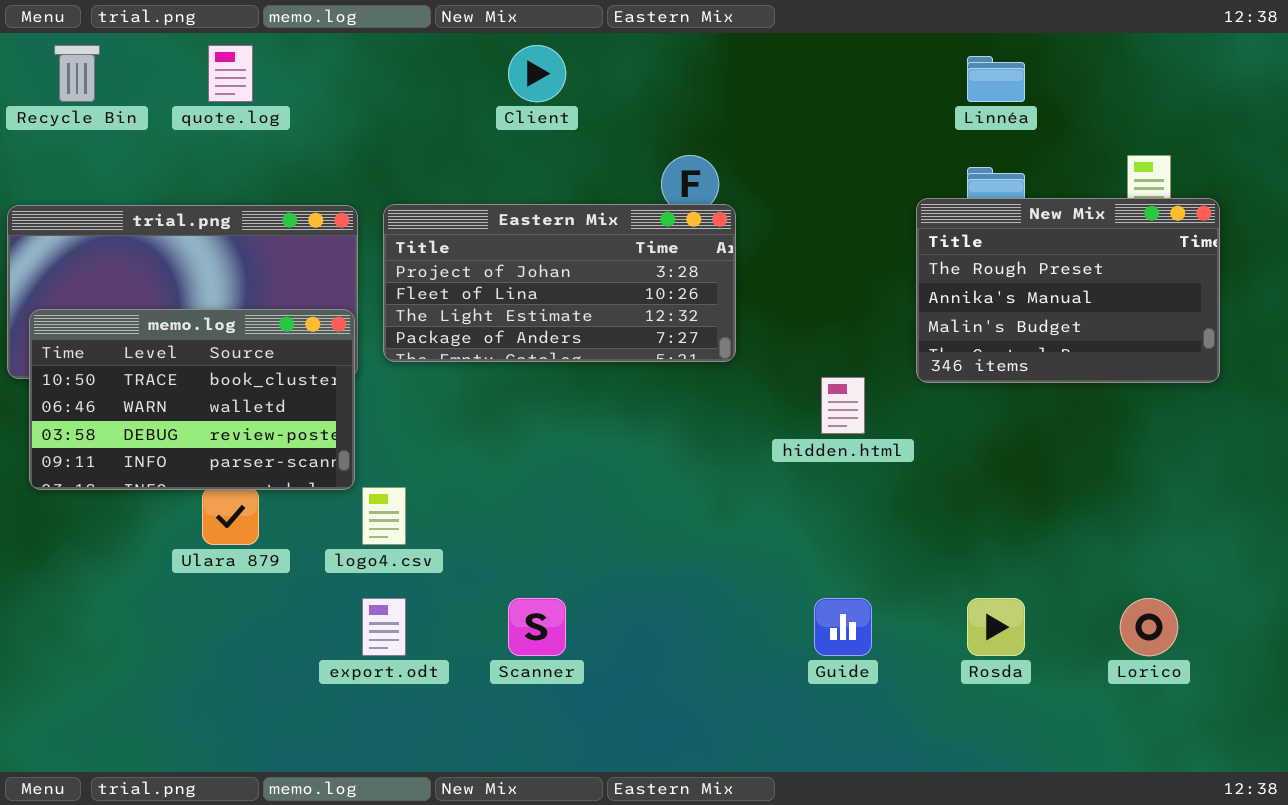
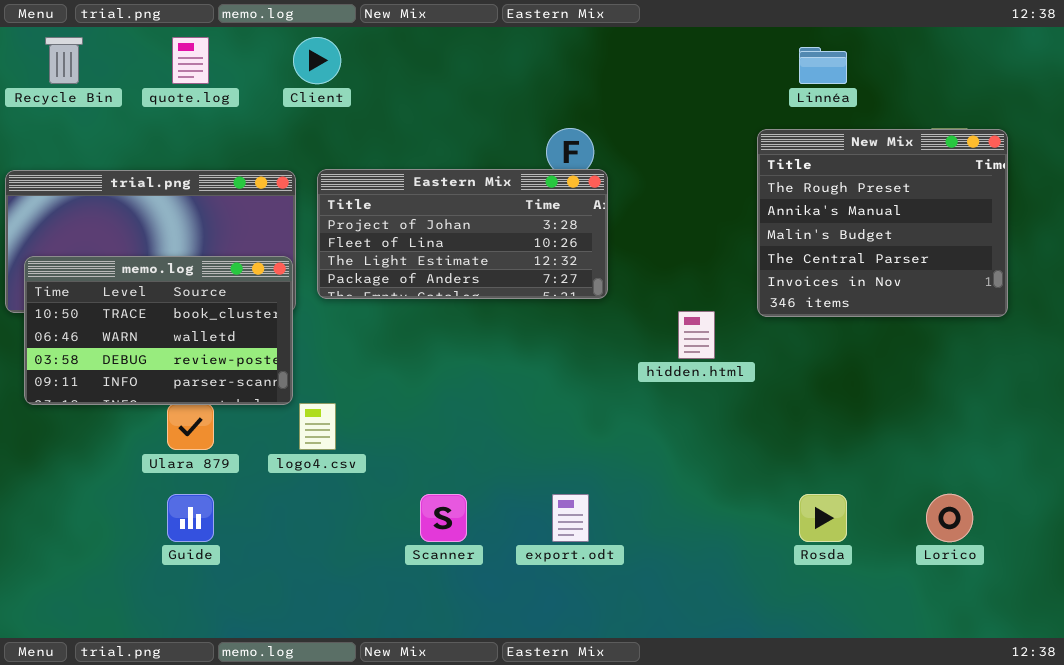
Client: [508,45,566,102] -> [293,37,341,84], moved
New Mix: [916,198,1220,383] -> [757,129,1008,317], resized
export.odt: [362,598,406,656] -> [552,494,589,542], moved
Guide: [814,598,872,656] -> [167,494,214,542], moved

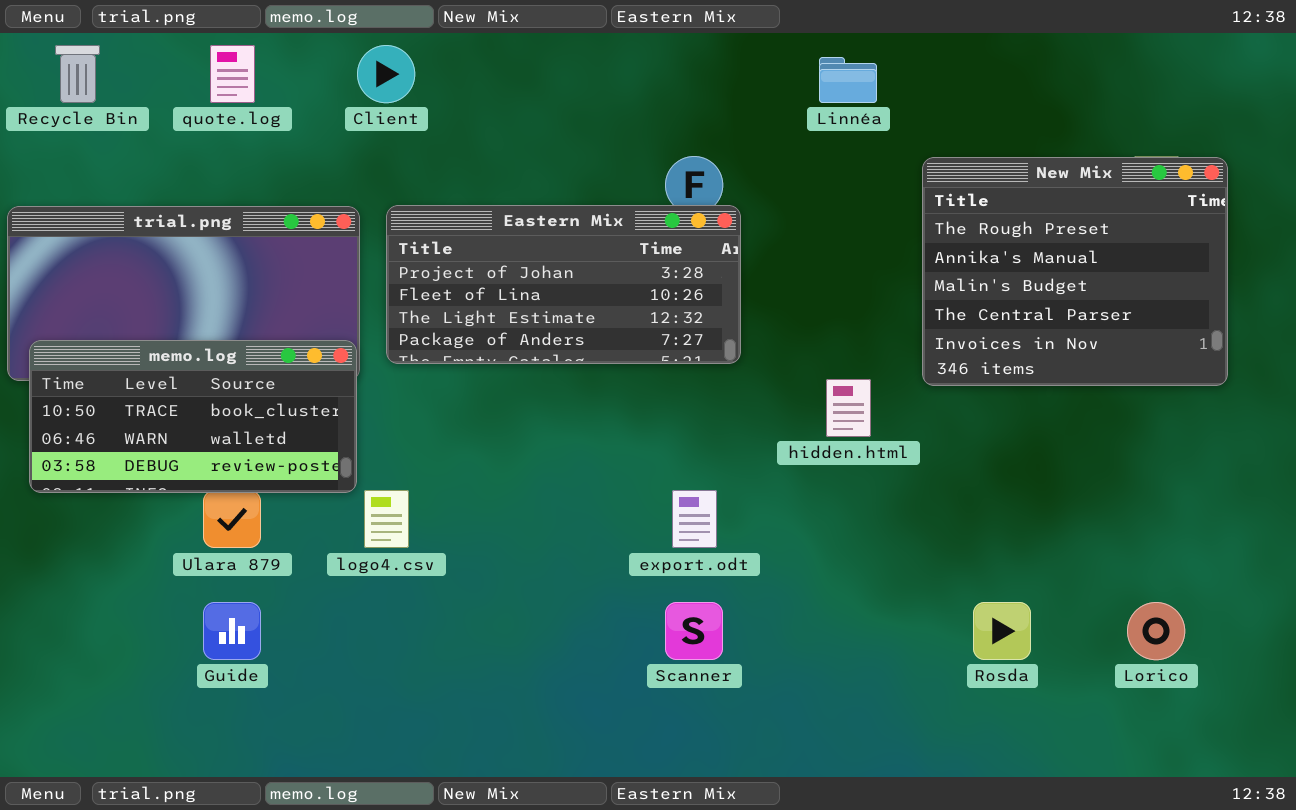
Linnéa: [799,47,847,84] -> [819,57,877,103], moved
memo.log: [24,256,293,405] -> [29,340,357,493], resized
Scanner: [420,494,467,542] -> [665,602,723,660], moved
export.odt: [552,494,589,542] -> [672,490,717,548], moved

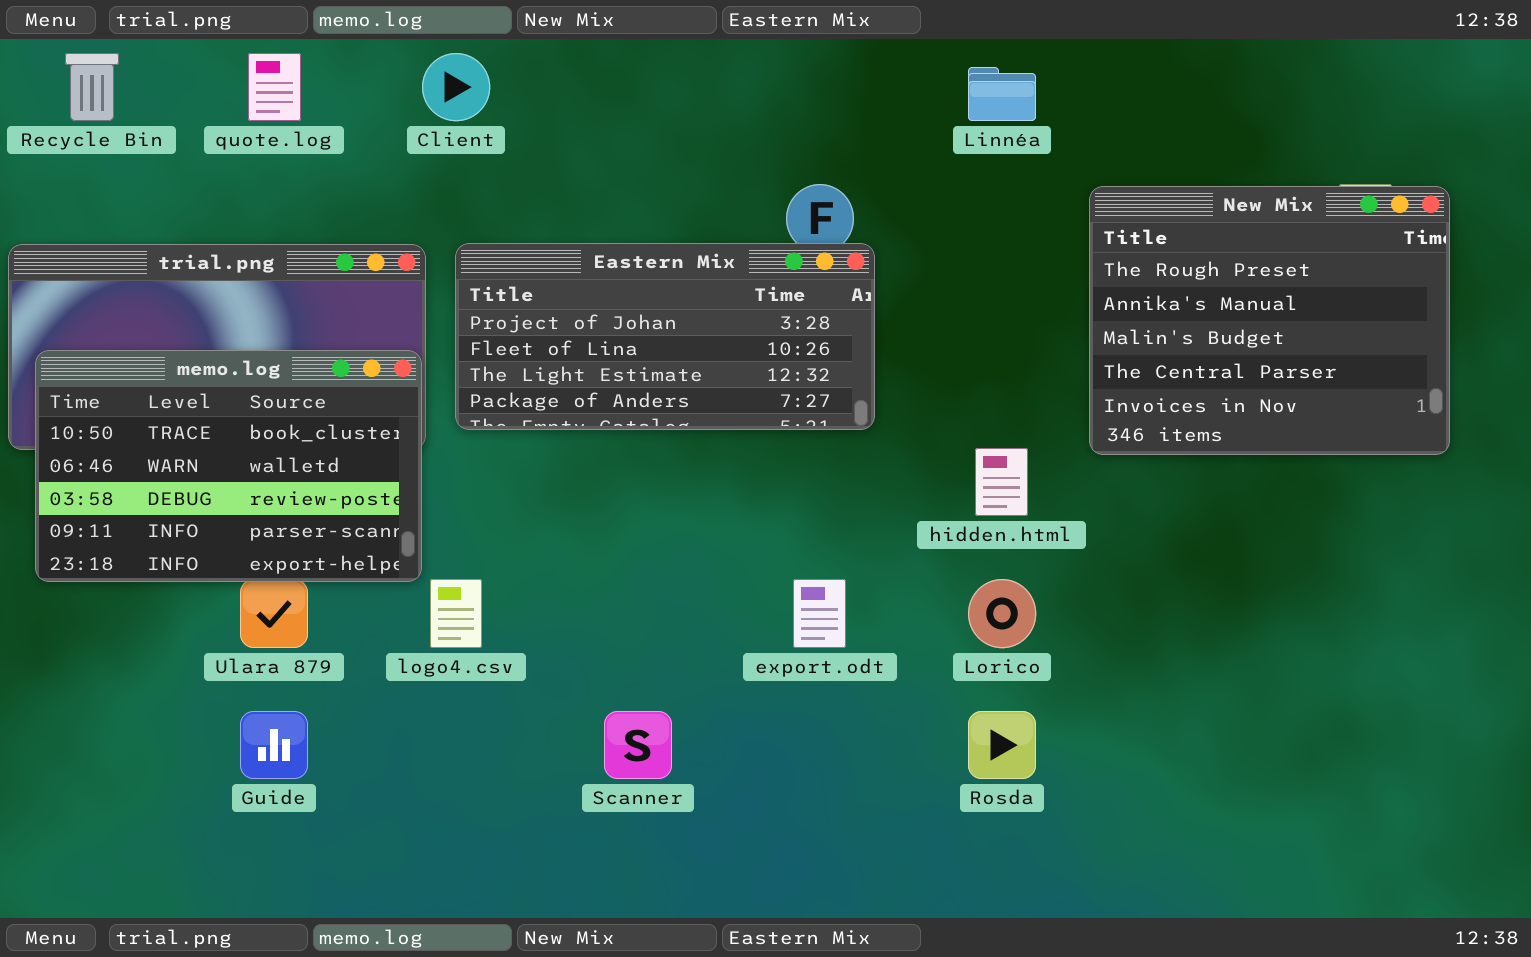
memo.log: [29,340,357,493] -> [35,350,422,582], resized
Scanner: [665,602,723,660] -> [604,711,672,779], moved
Rosda: [973,602,1031,660] -> [968,711,1036,779], moved
Lorico: [1127,602,1185,660] -> [968,579,1036,648], moved

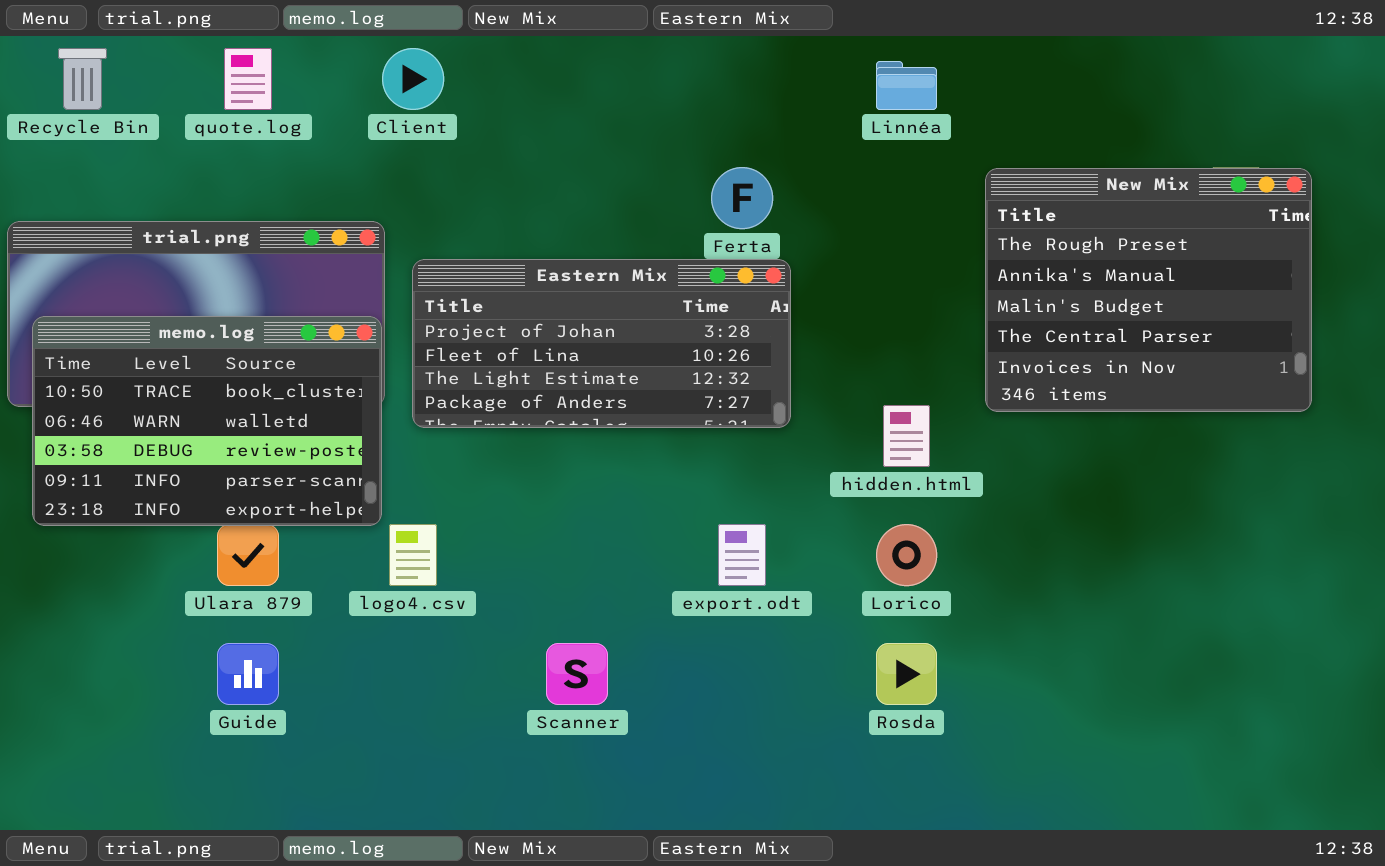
Eastern Mix: [455,243,875,430] -> [412,259,791,428], moved

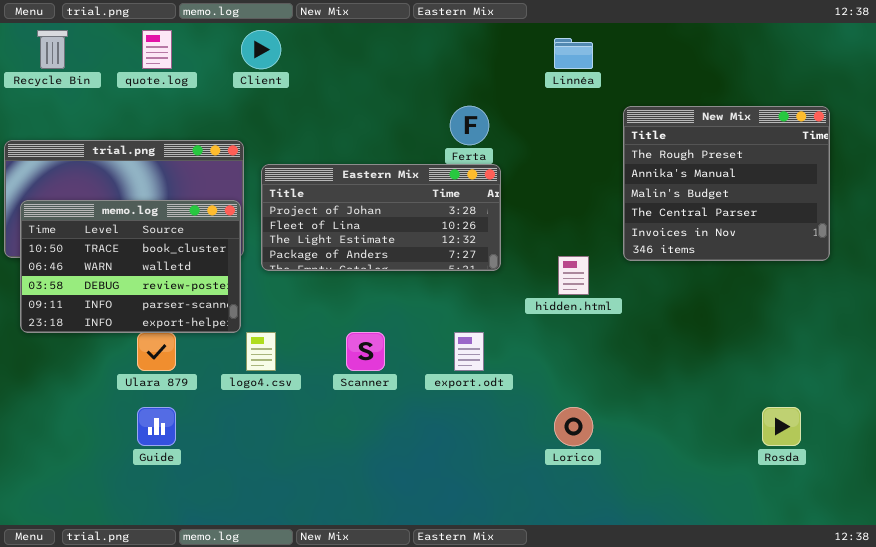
Lorico: [876,524,937,586] -> [554,407,593,446], moved
Scanner: [546,643,608,705] -> [346,332,385,371], moved
Rosda: [876,643,937,705] -> [762,407,801,446], moved

